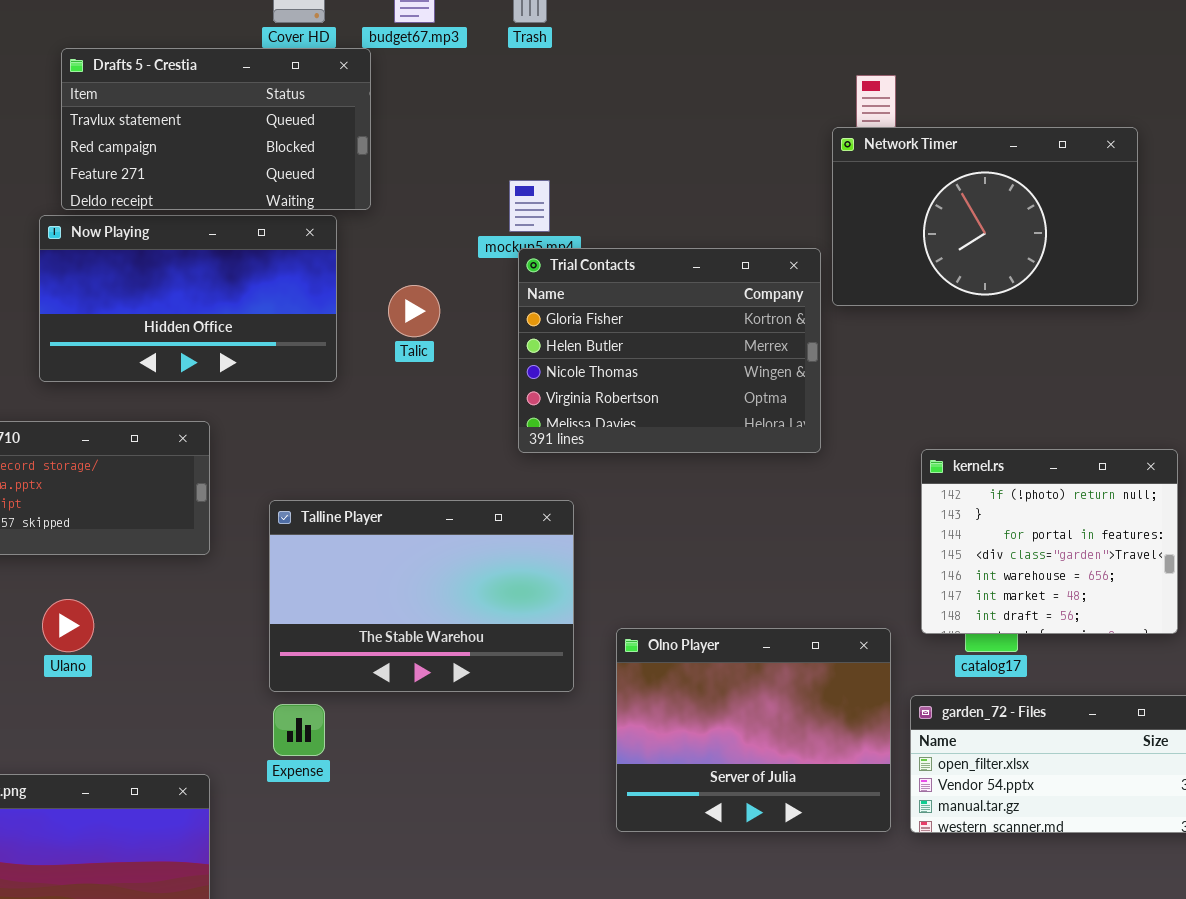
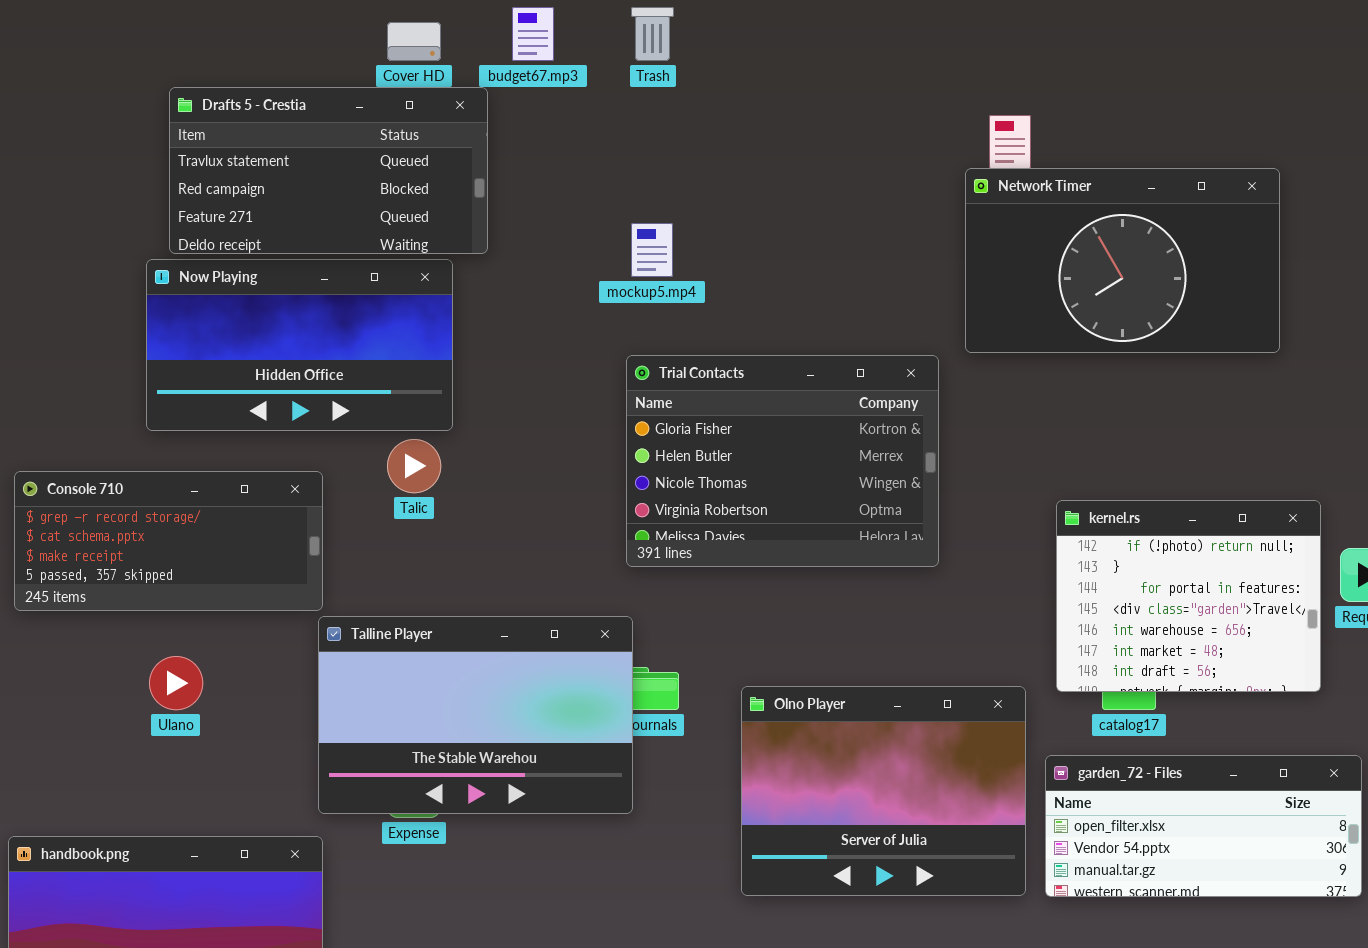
Trial Contacts: [518,248,821,453] -> [626,355,939,567], moved
Talic: [388,285,440,337] -> [387,439,441,493], moved
Talline Player: [269,500,574,692] -> [318,616,633,814], moved

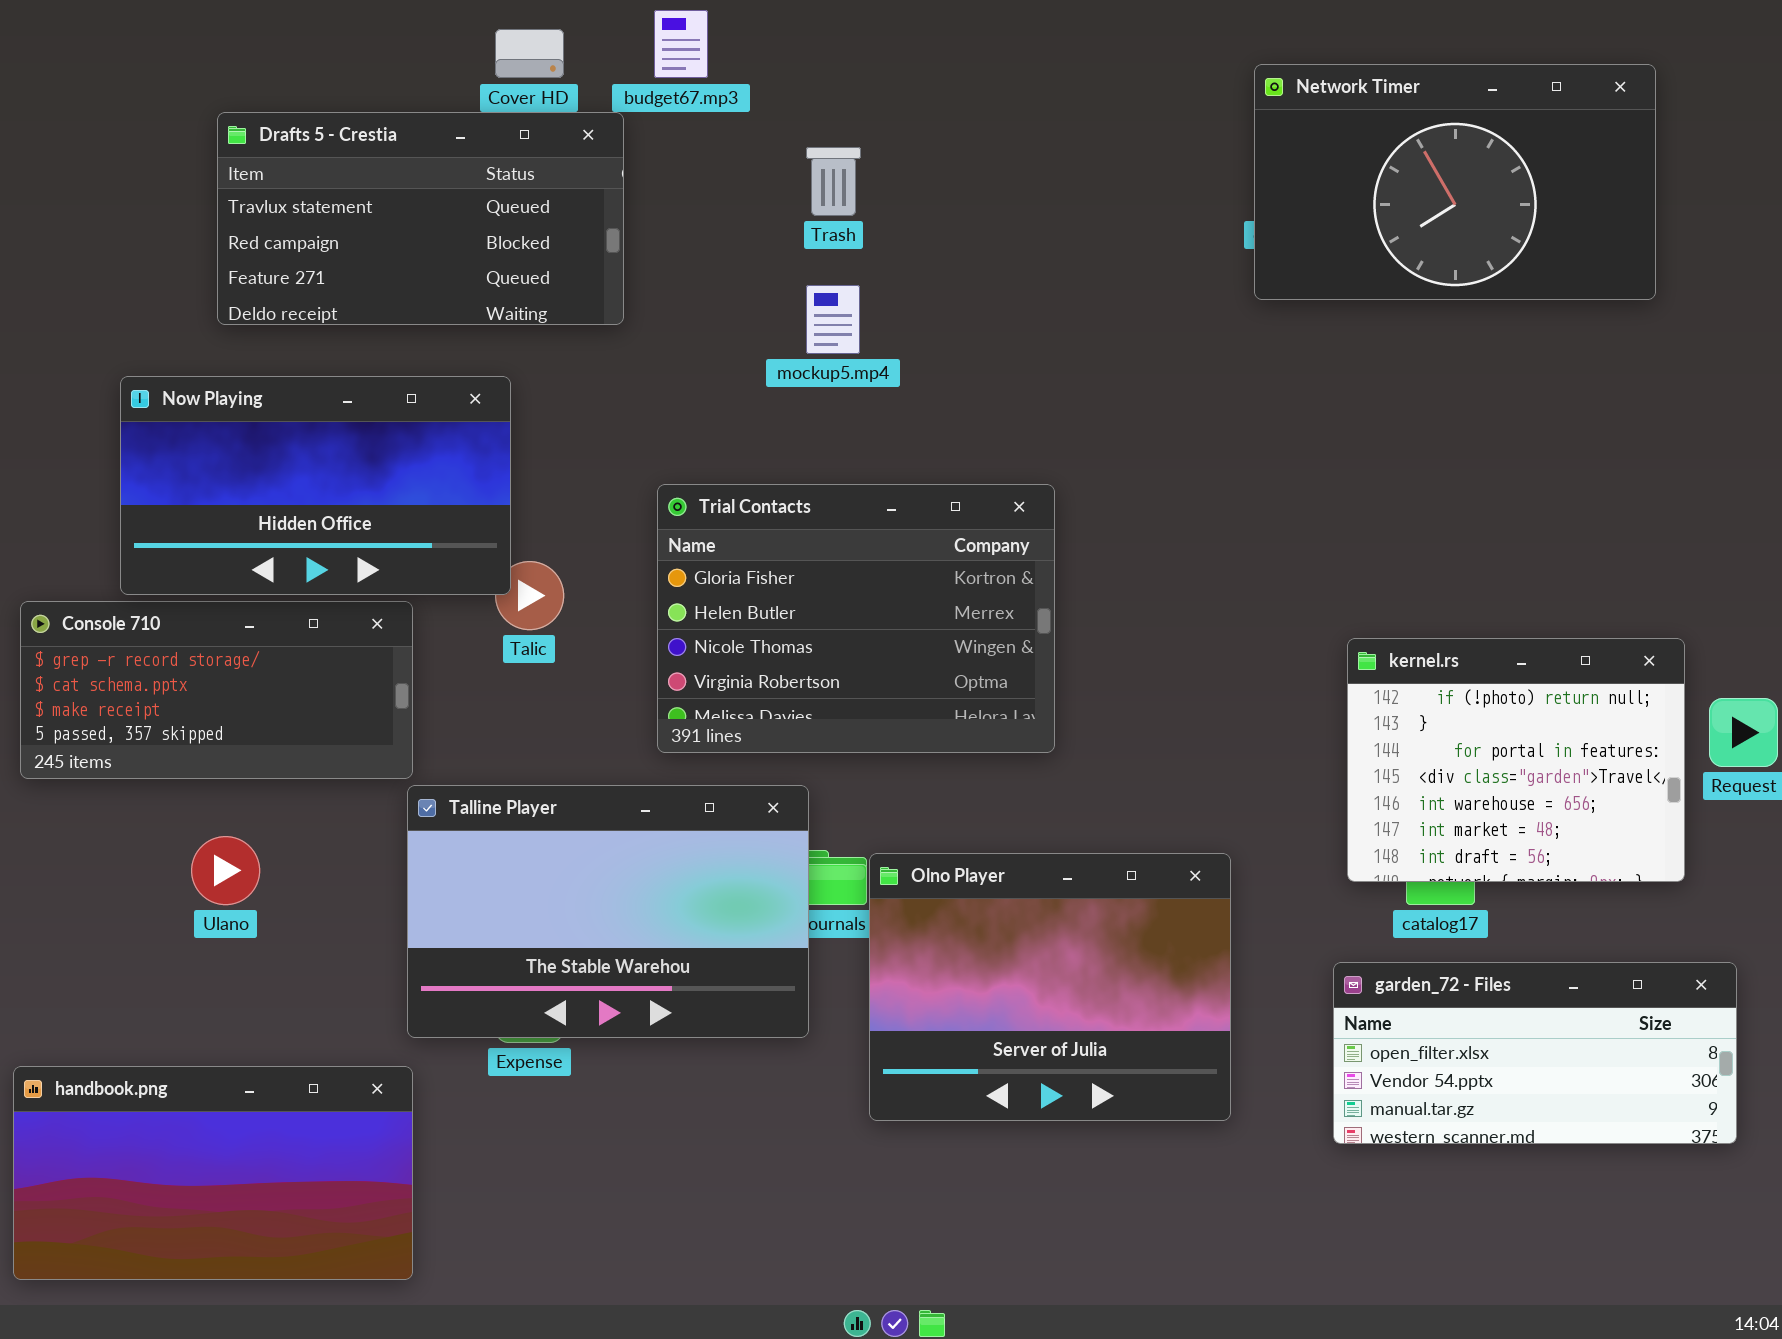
Trash: [631,7,674,61] -> [806,147,861,216], moved
Network Timer: [965,168,1280,353] -> [1254,64,1656,300], moved
Now Playing: [146,259,453,431] -> [120,376,511,595], moved
Trial Contacts: [626,355,939,567] -> [657,484,1055,753], moved
Olno Player: [741,686,1026,896] -> [869,853,1231,1121], moved

